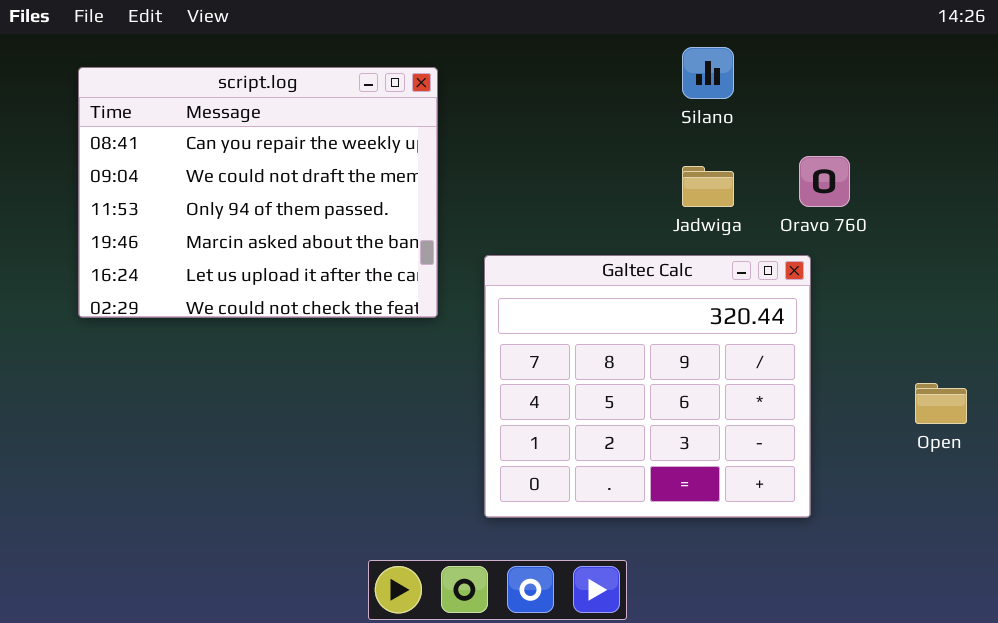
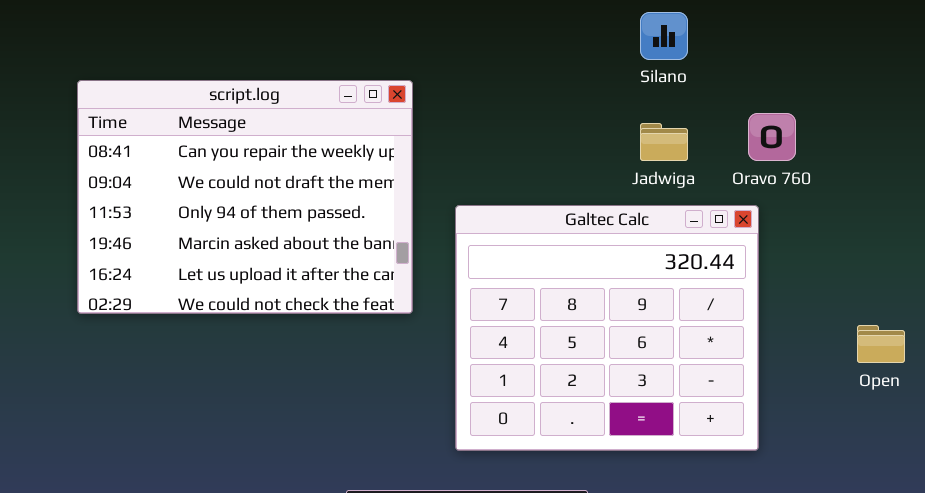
script.log: [78,67,438,318] -> [77,80,413,314], moved

